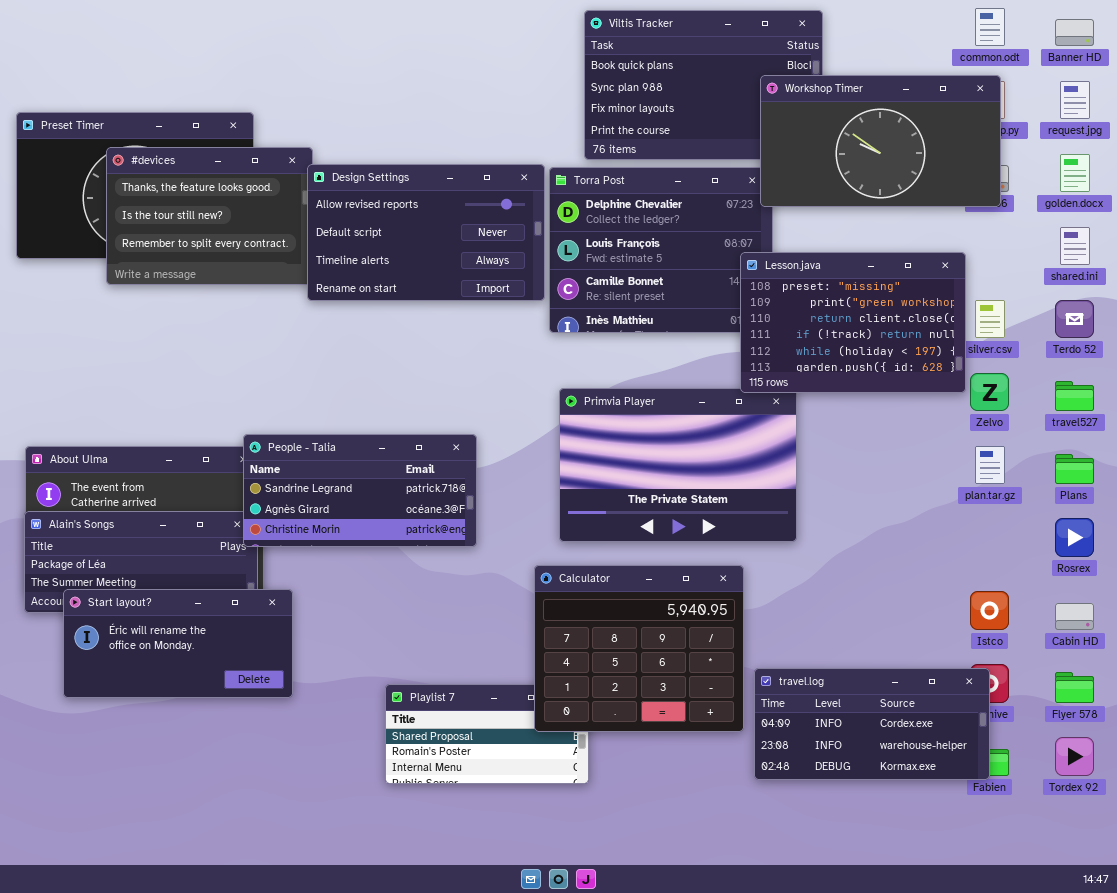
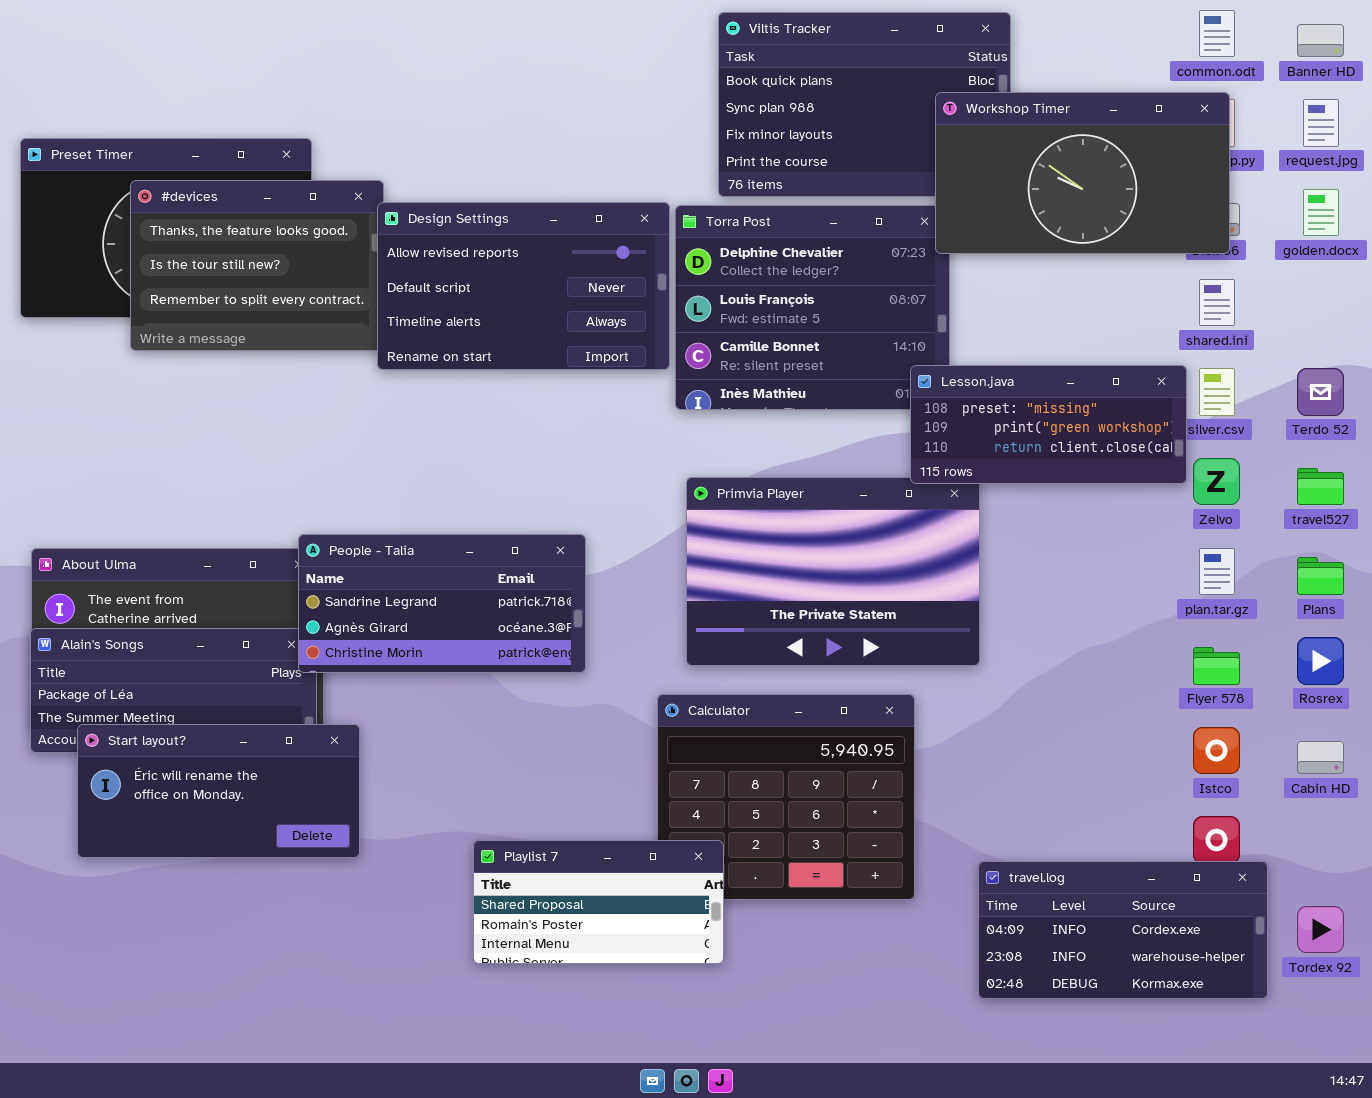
shared.ini: [1060,227,1090,265] -> [1199,279,1235,326], moved
Lesson.java: [740,252,966,393] -> [910,365,1187,484], resized
travel.log: [754,668,990,780] -> [978,861,1268,999], moved
Flyer 578: [1055,672,1094,703] -> [1193,647,1240,685], moved
Playlist 7: [385,684,589,784] -> [473,840,724,964], raised

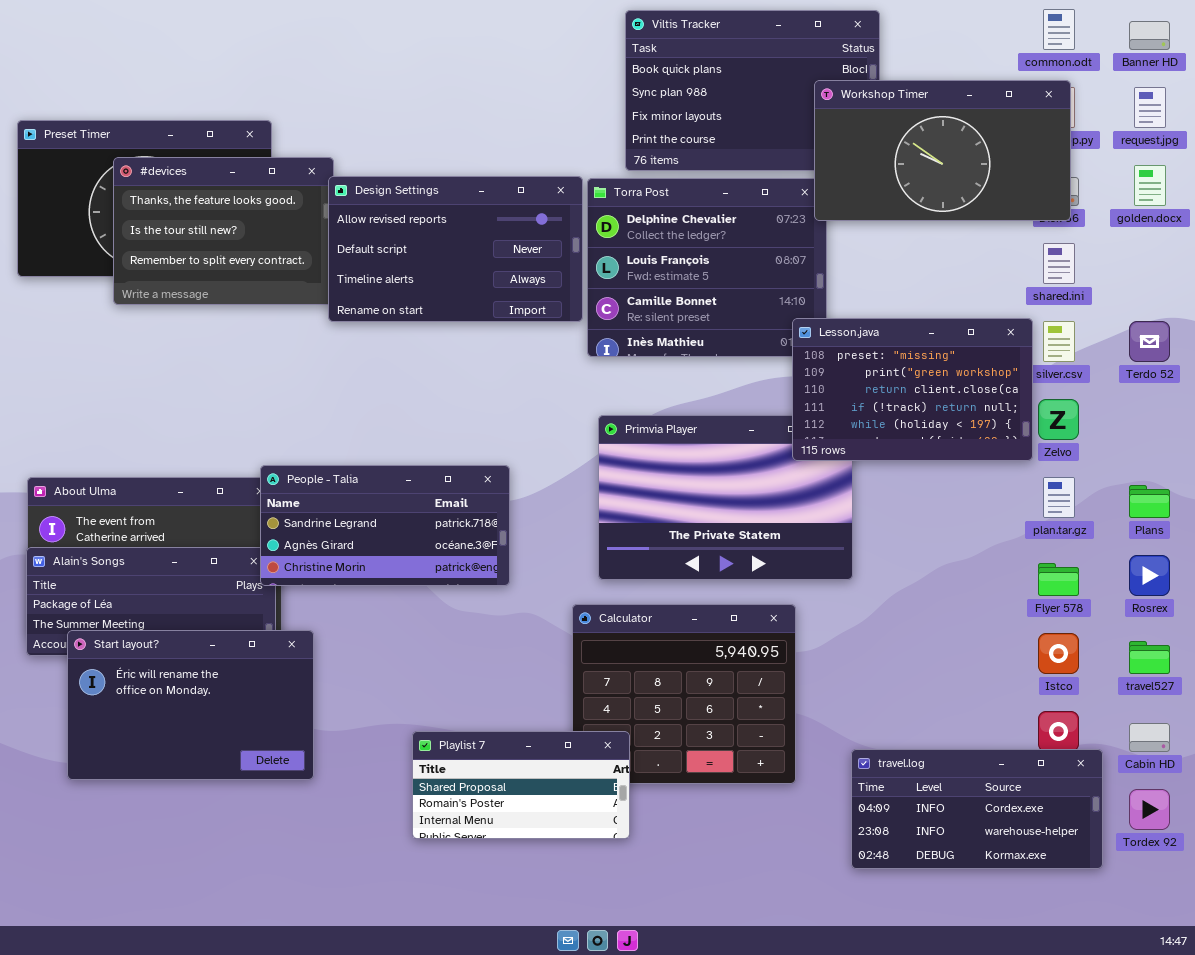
Lesson.java: [910,365,1187,484] -> [792,318,1033,461], resized
travel527: [1297,468,1344,505] -> [1129,641,1170,674], moved
Start layout?: [77,724,360,858] -> [67,630,314,780], resized
Cabin HD: [1297,741,1344,774] -> [1129,723,1170,752], moved

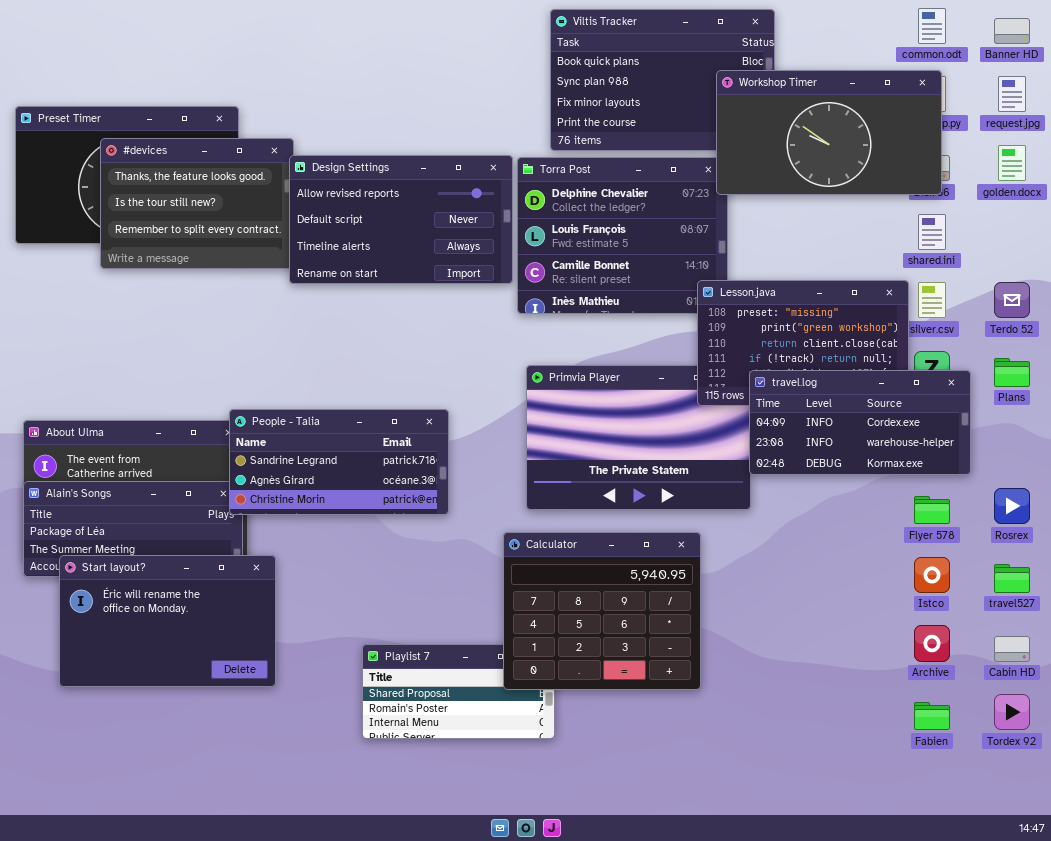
Plans: [1129,485,1170,518] -> [994,358,1030,387], moved
Calculator: [572,604,796,784] -> [503,532,701,690], raised
travel.log: [851,749,1103,869] -> [749,370,971,475], moved

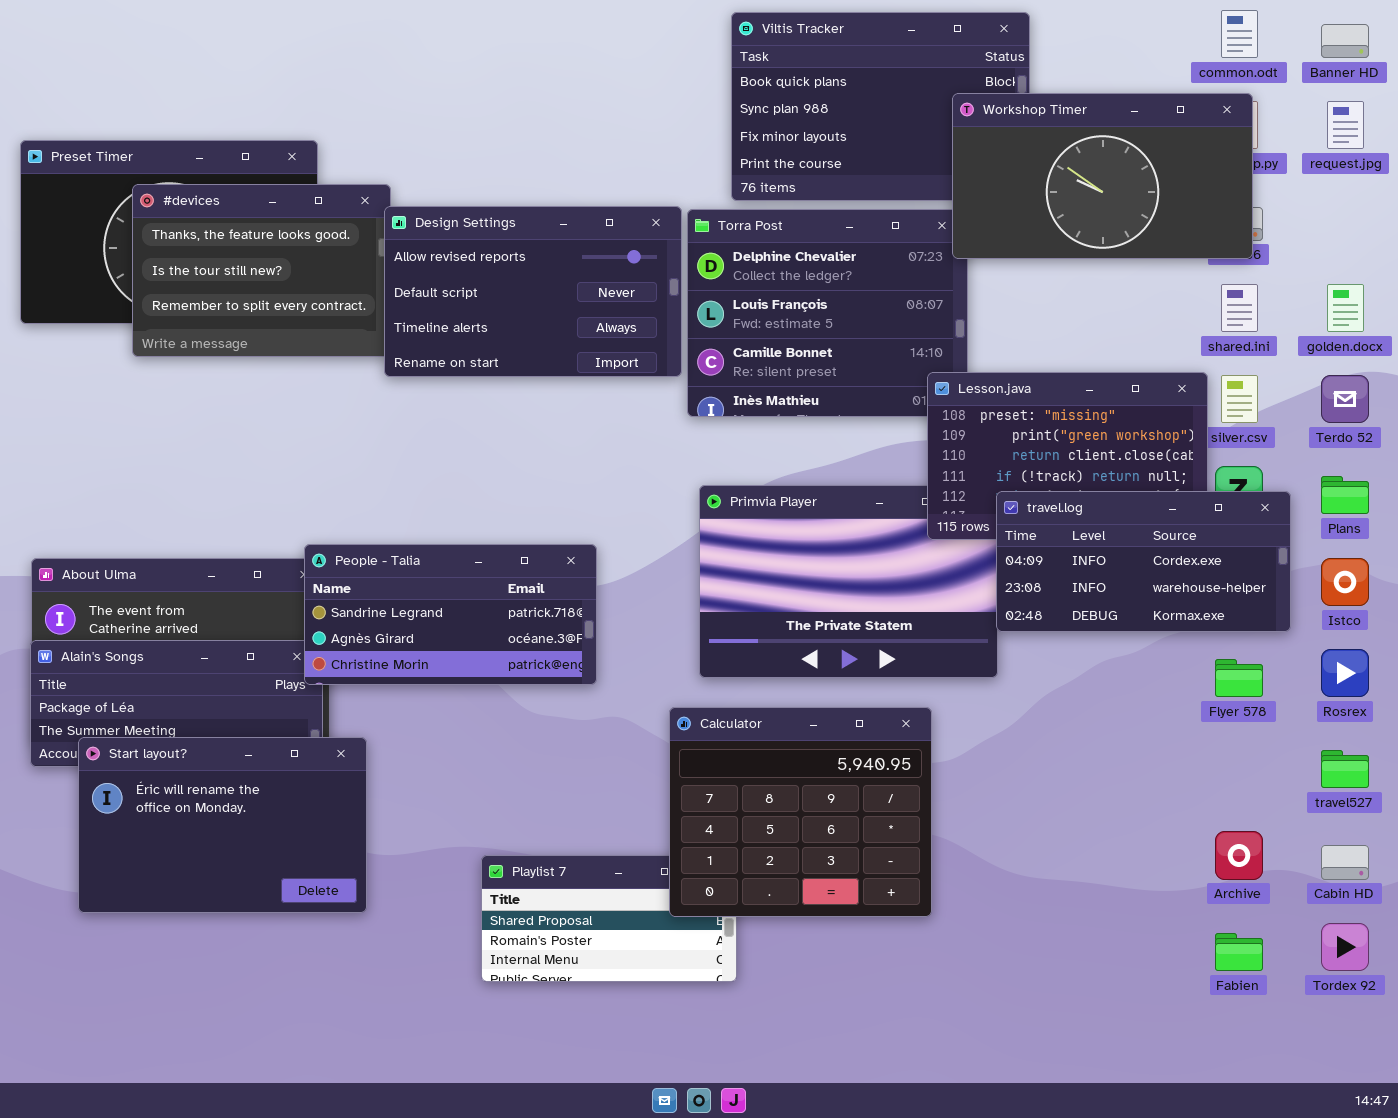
golden.docx: [998,145,1026,181] -> [1327,284,1364,332], moved
Istco: [914,557,950,593] -> [1321,558,1369,606], moved

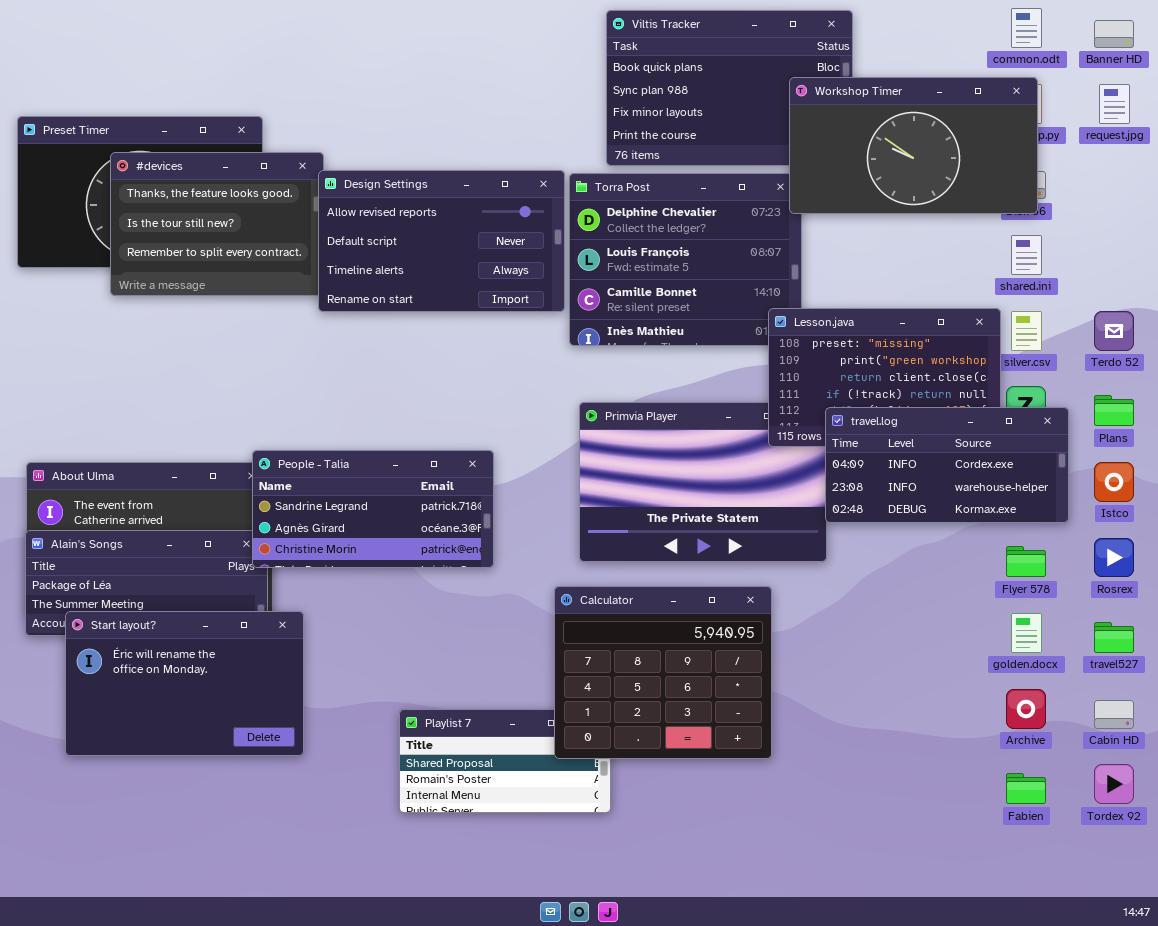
golden.docx: [1327,284,1364,332] -> [1011,613,1042,653], moved

